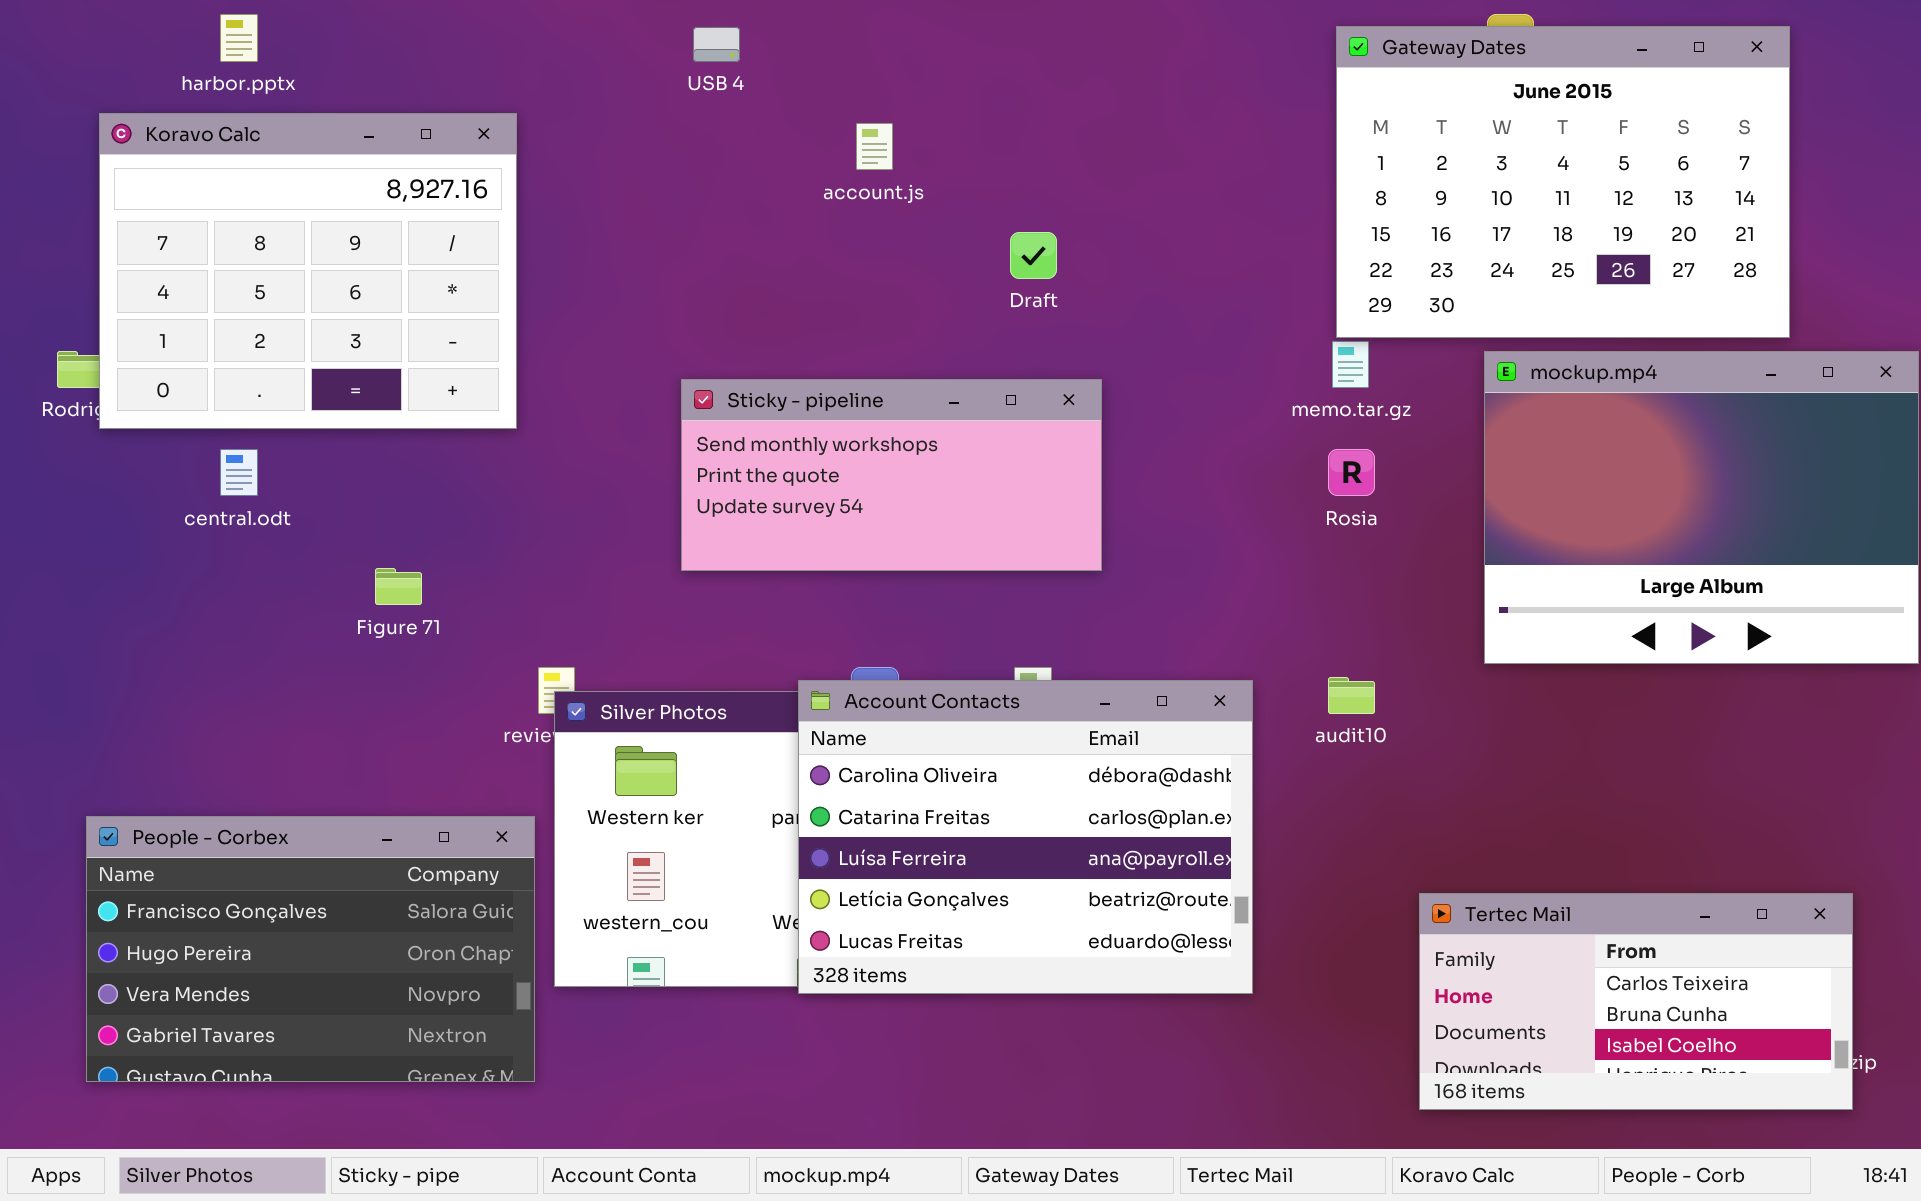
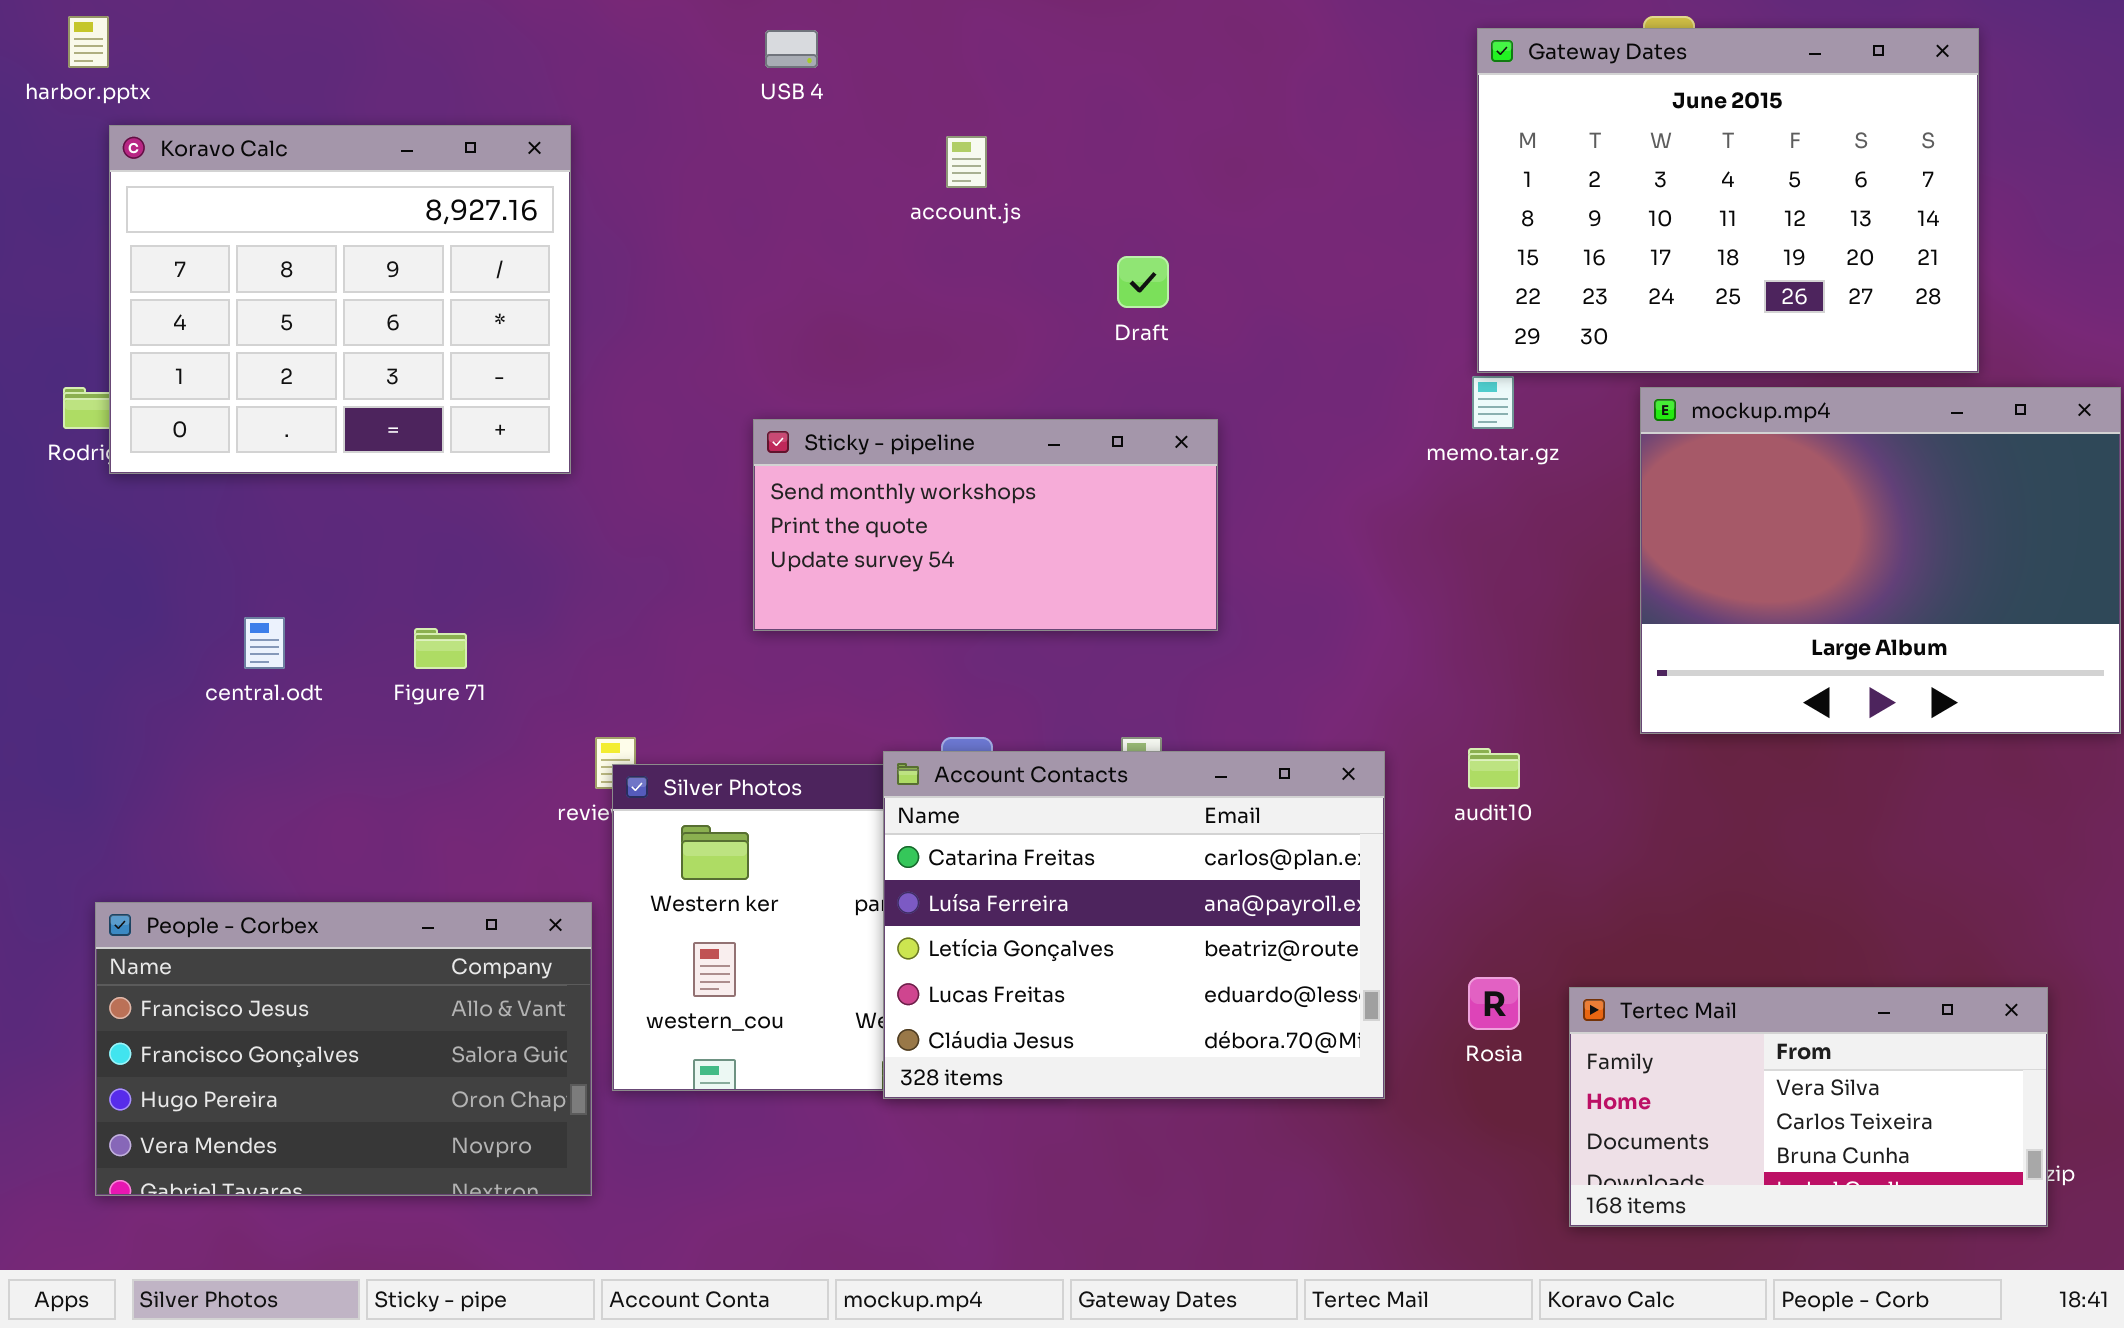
harbor.pptx: [220,14,258,62] -> [68,16,109,68], moved
central.odt: [220,449,258,496] -> [244,617,285,669], moved
Rosia: [1328,449,1375,496] -> [1468,977,1520,1030], moved
Account Contacts: [798,680,1253,994] -> [883,751,1385,1099], scrolled down 1 row
People - Corbex: [86,816,535,1082] -> [95,902,592,1196], scrolled up 1 row
Tertec Mail: [1419,893,1853,1110] -> [1569,987,2048,1227], scrolled up 1 row

